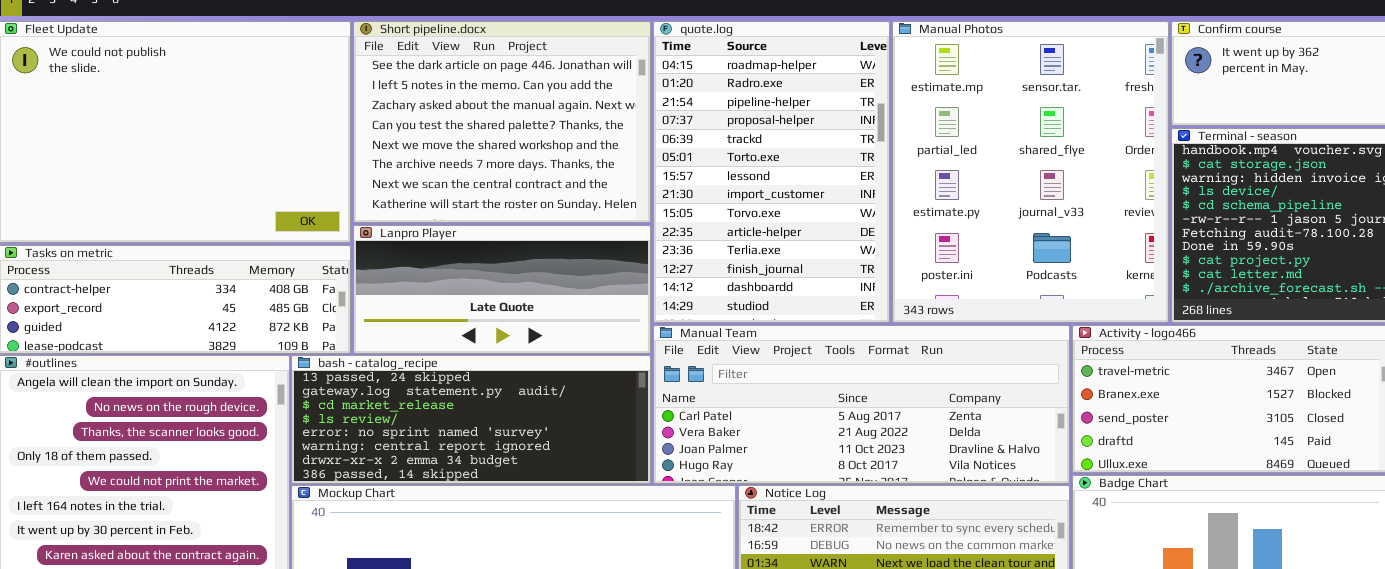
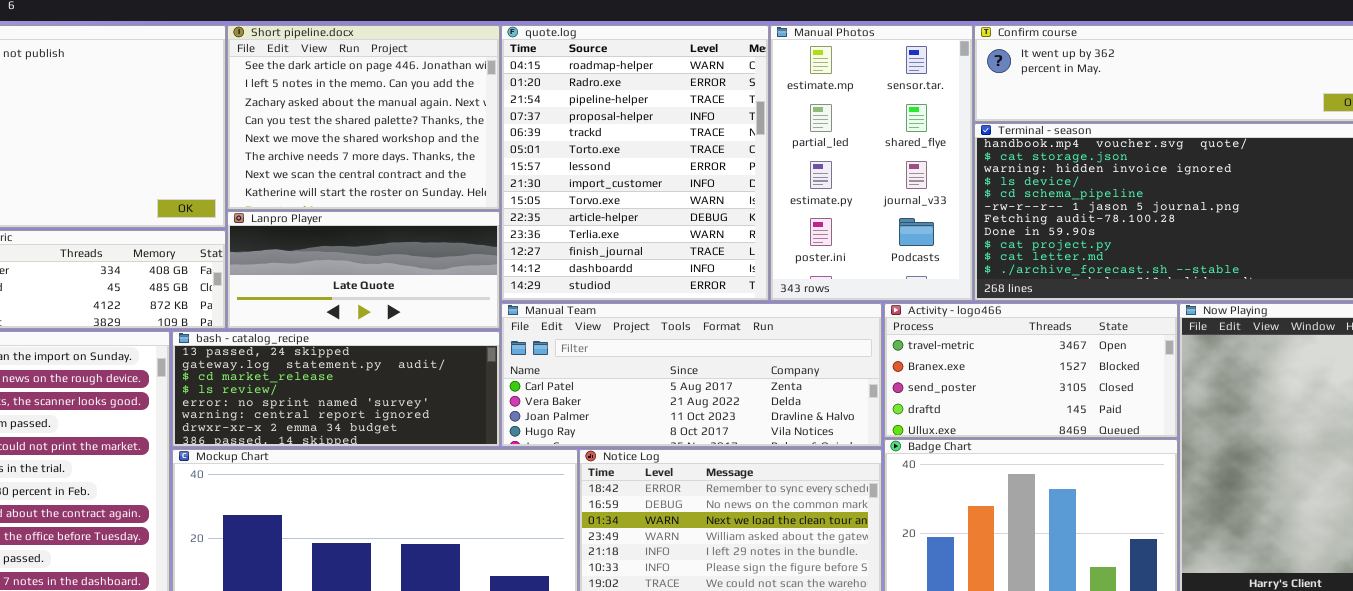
quote.log: [653,21,890,323] -> [501,25,769,301], resized
Manual Photos: [892,21,1169,323] -> [770,25,973,301], resized

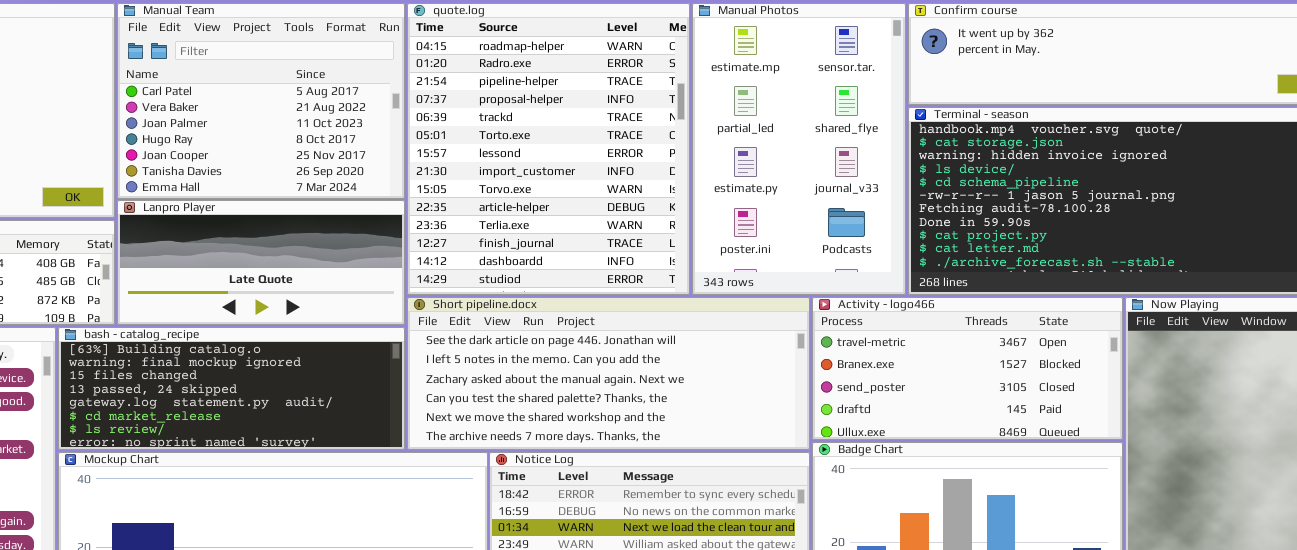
Short pipeline.docx: [227,25,500,210] -> [407,297,810,450], moved, resized
Manual Team: [501,303,882,447] -> [117,3,405,199], moved, resized
bash - catalog_recipe: [172,331,500,447] -> [58,327,405,450], scrolled up 3 rows

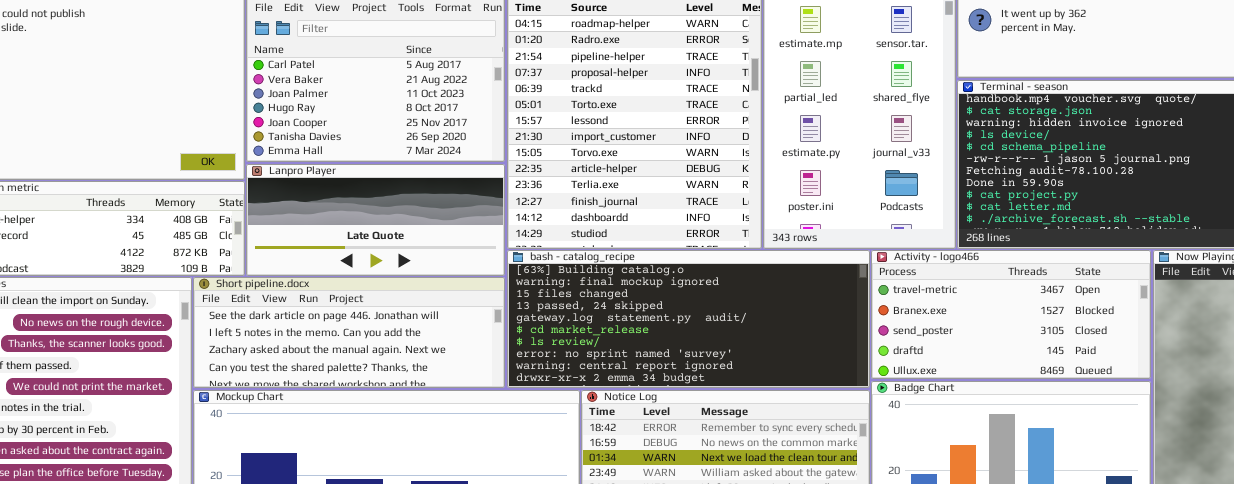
Short pipeline.docx: [407,297,810,450] -> [193,277,505,388], moved, resized
bash - catalog_recipe: [58,327,405,450] -> [507,250,870,388], moved, resized

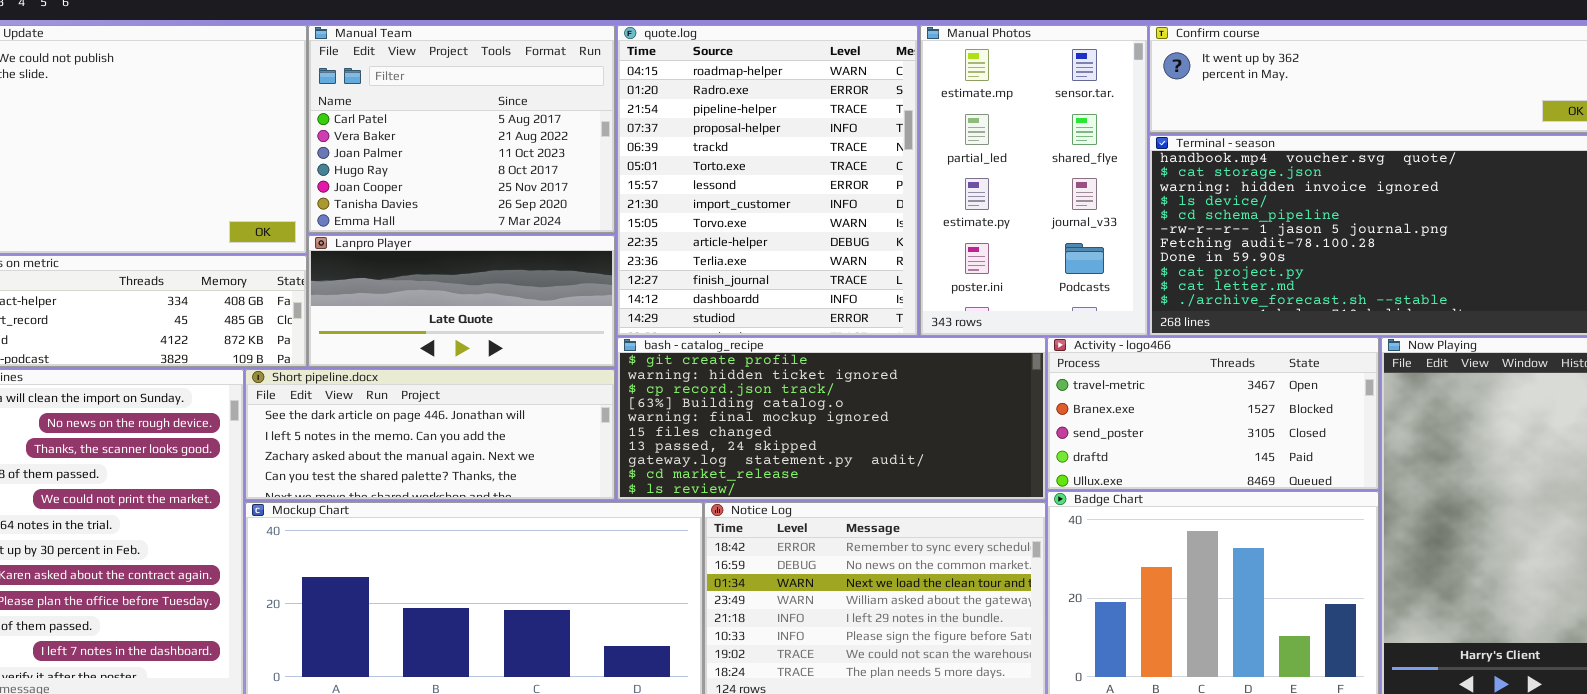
bash - catalog_recipe: [507,250,870,388] -> [617,337,1046,500], scrolled up 3 rows

